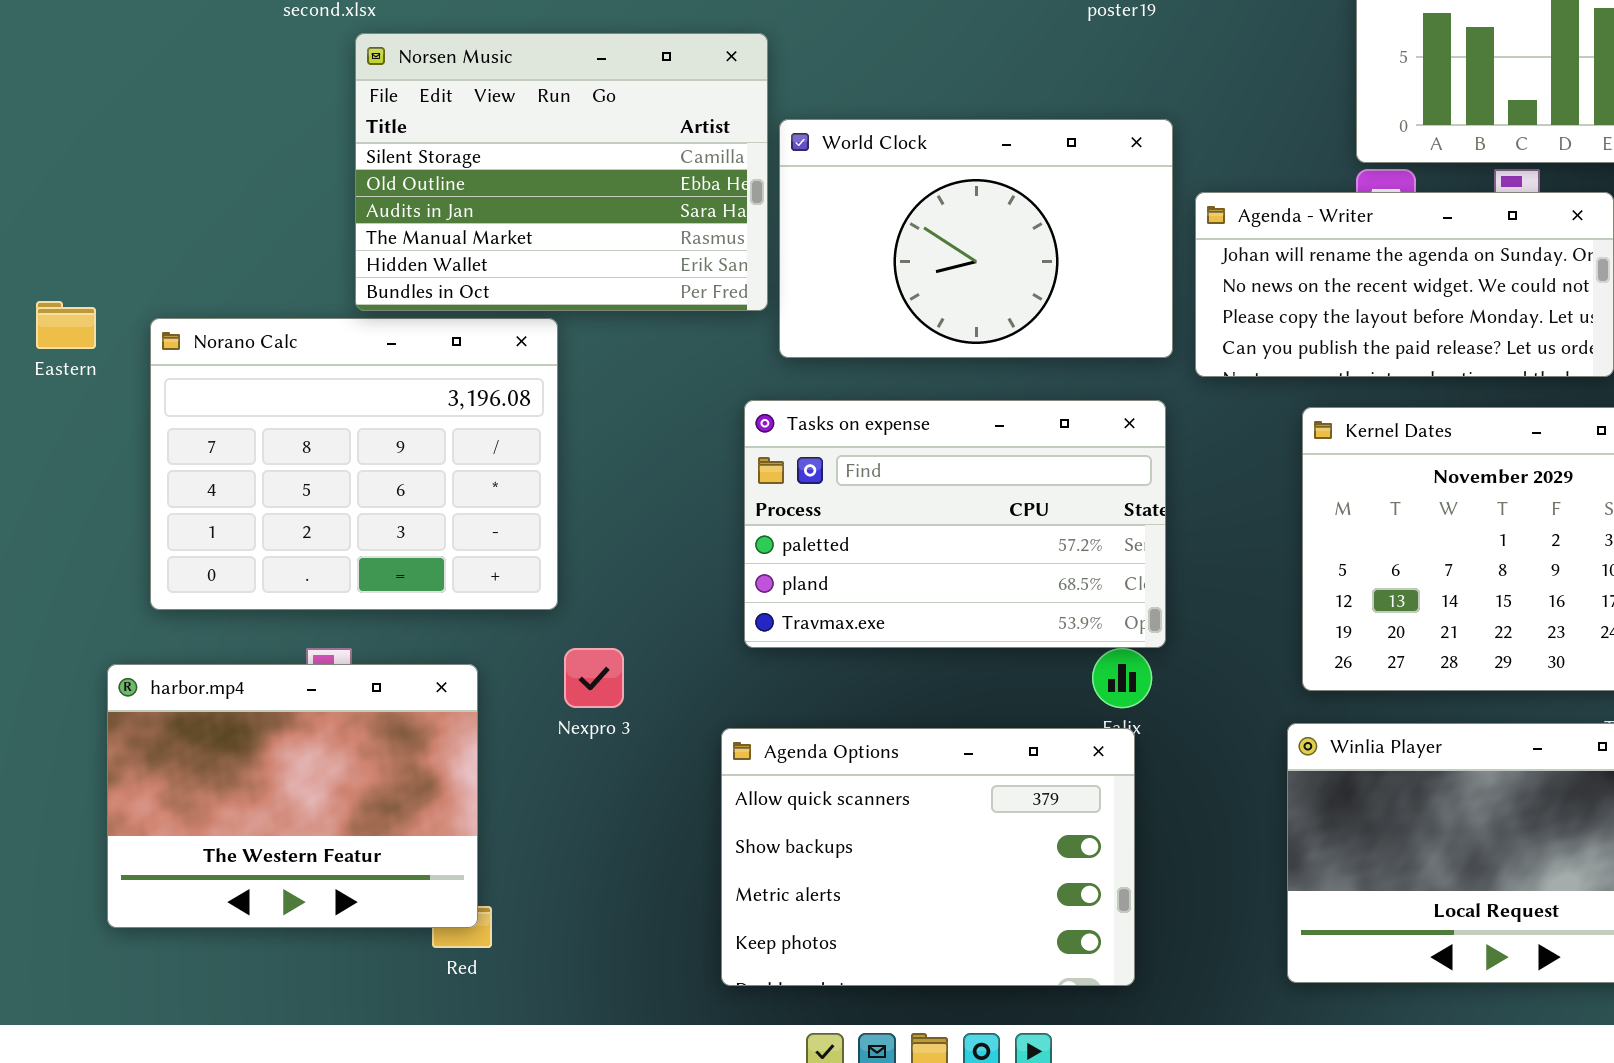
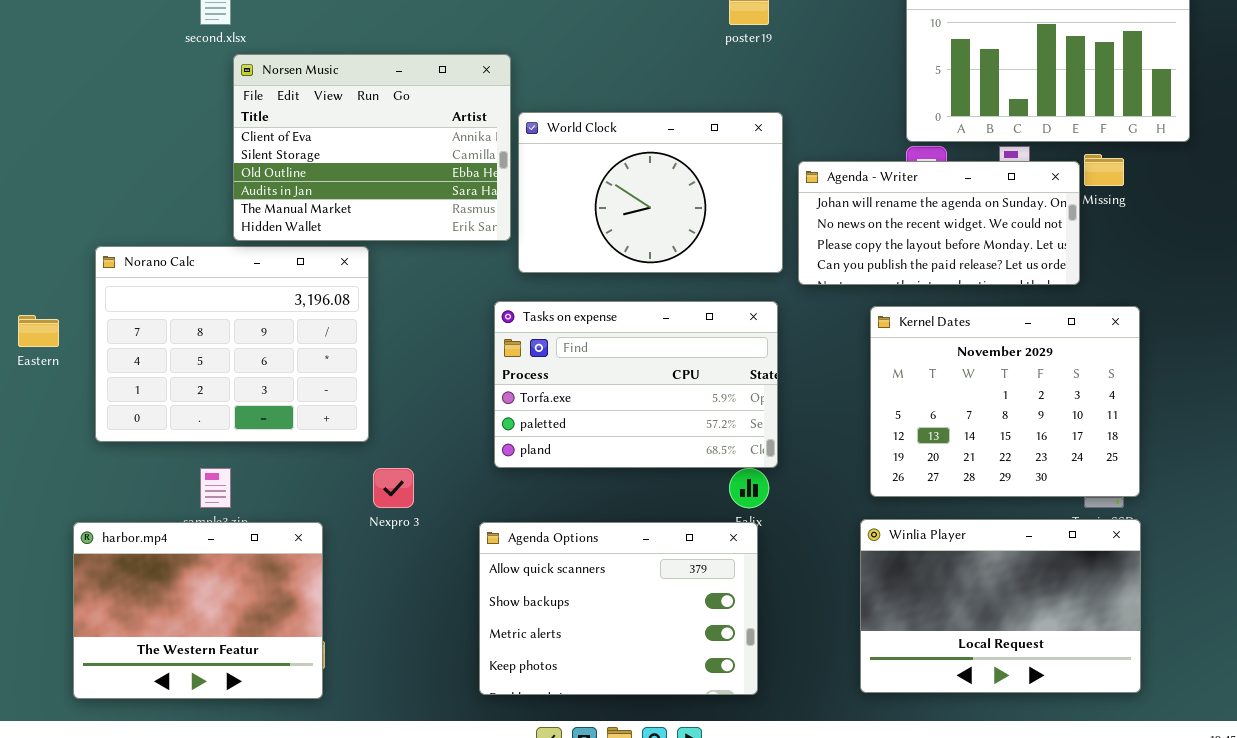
Norsen Music: [355,33,768,311] -> [233,54,511,241], scrolled up 1 row
Eastern: [36,301,96,349] -> [18,315,59,347], moved
Tasks on expense: [744,400,1166,648] -> [494,301,778,468], scrolled up 1 row
harbor.mp4: [107,664,478,928] -> [73,522,323,699], moved

